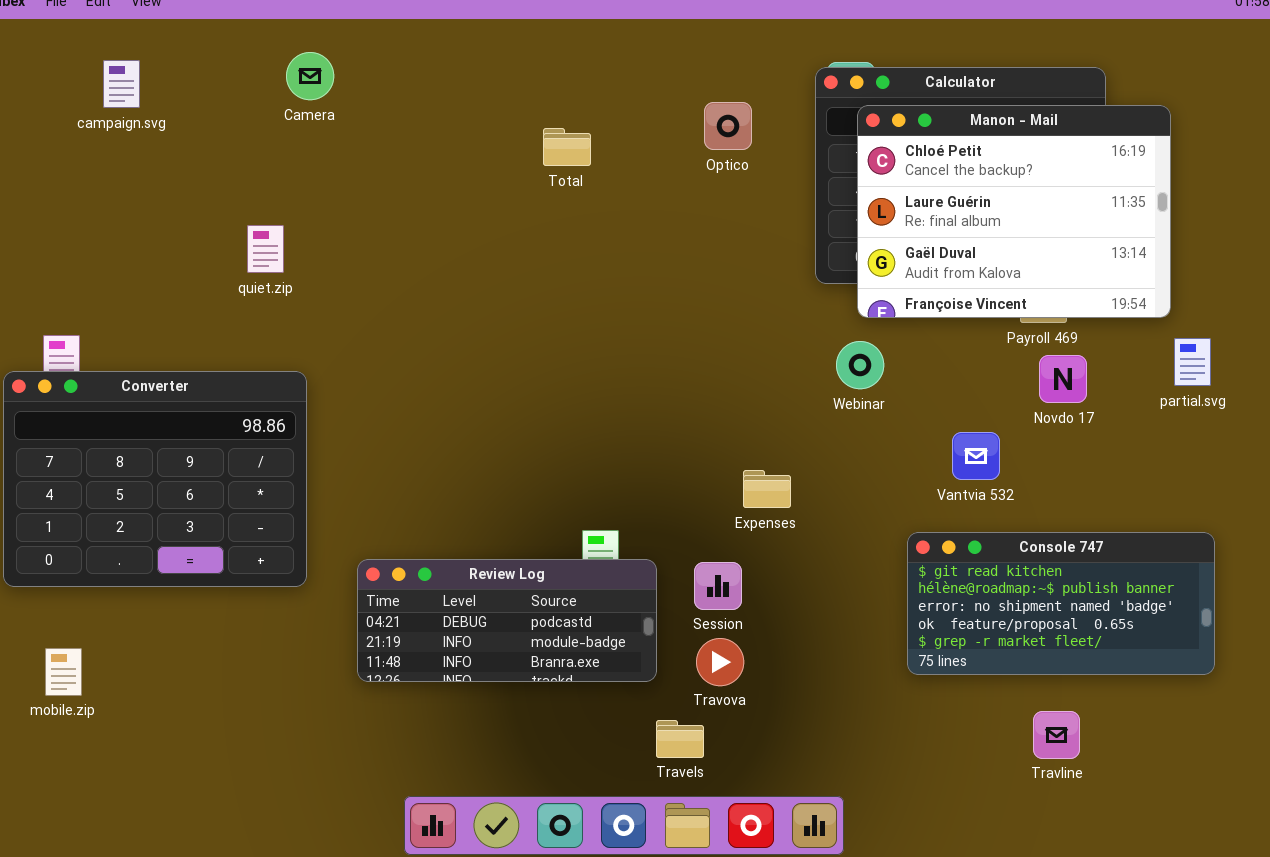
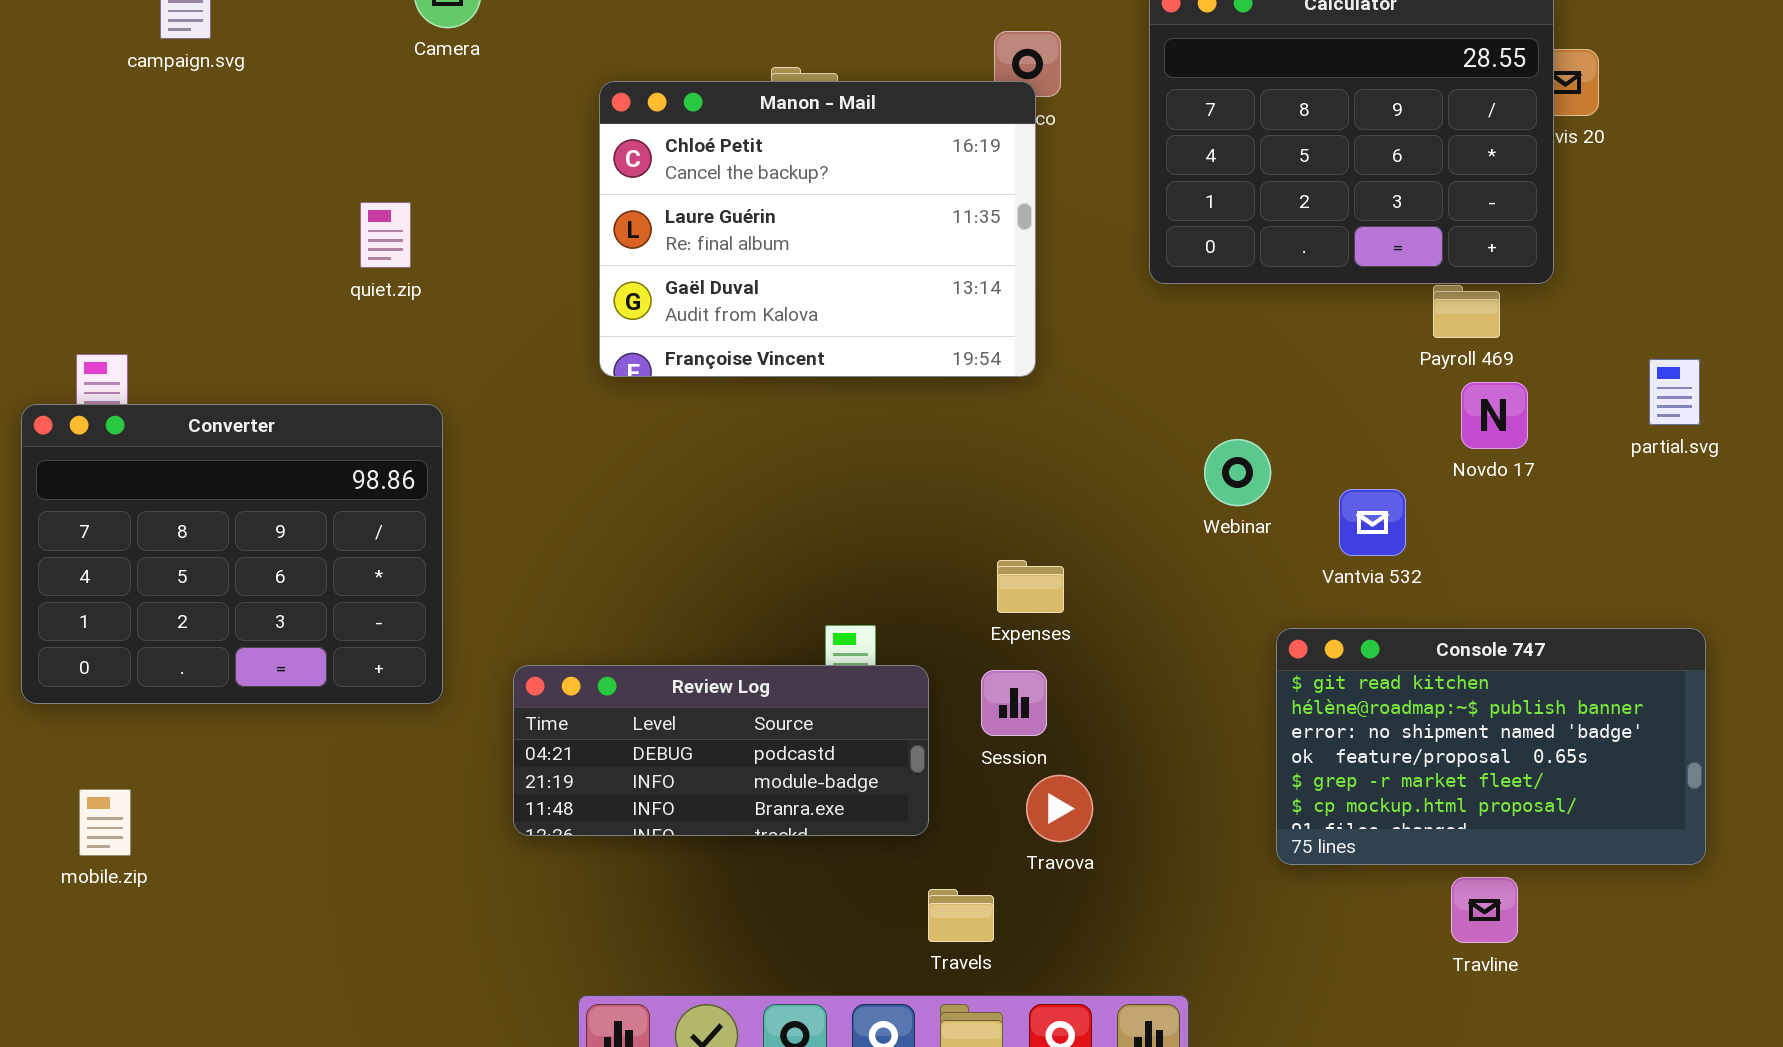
Manon - Mail: [857,105,1171,318] -> [599,81,1036,377], moved
Webinar: [836,341,884,389] -> [1204,439,1271,506], moved
Expenses: [743,470,791,508] -> [997,560,1064,613], moved
Console 747: [907,532,1215,675] -> [1276,628,1706,865], resized
Travova: [696,638,744,686] -> [1026,775,1093,842], moved

